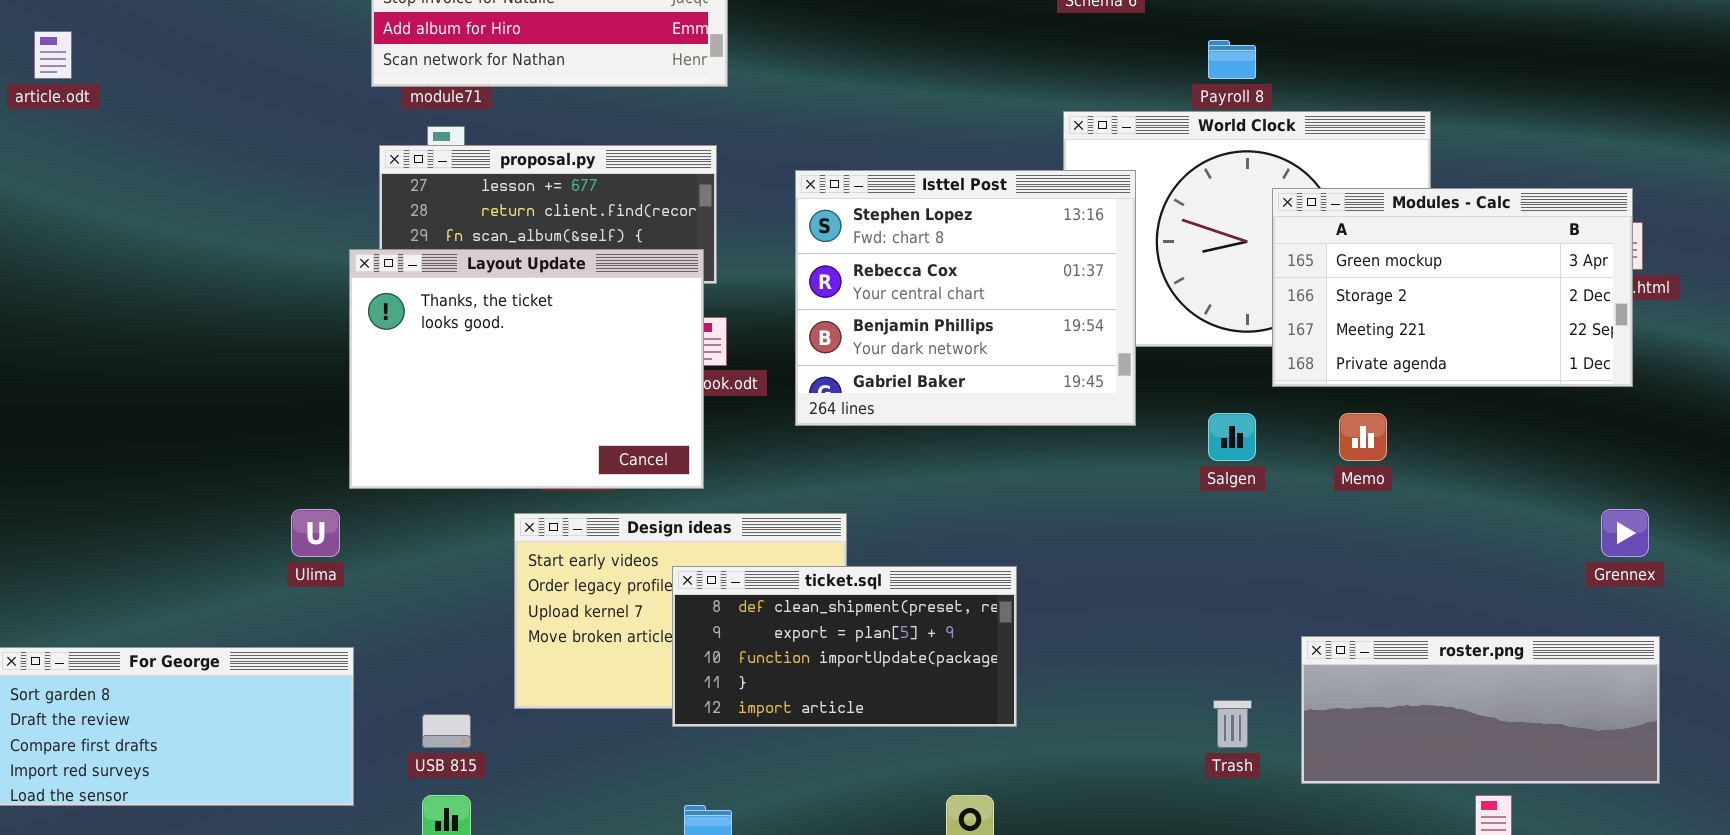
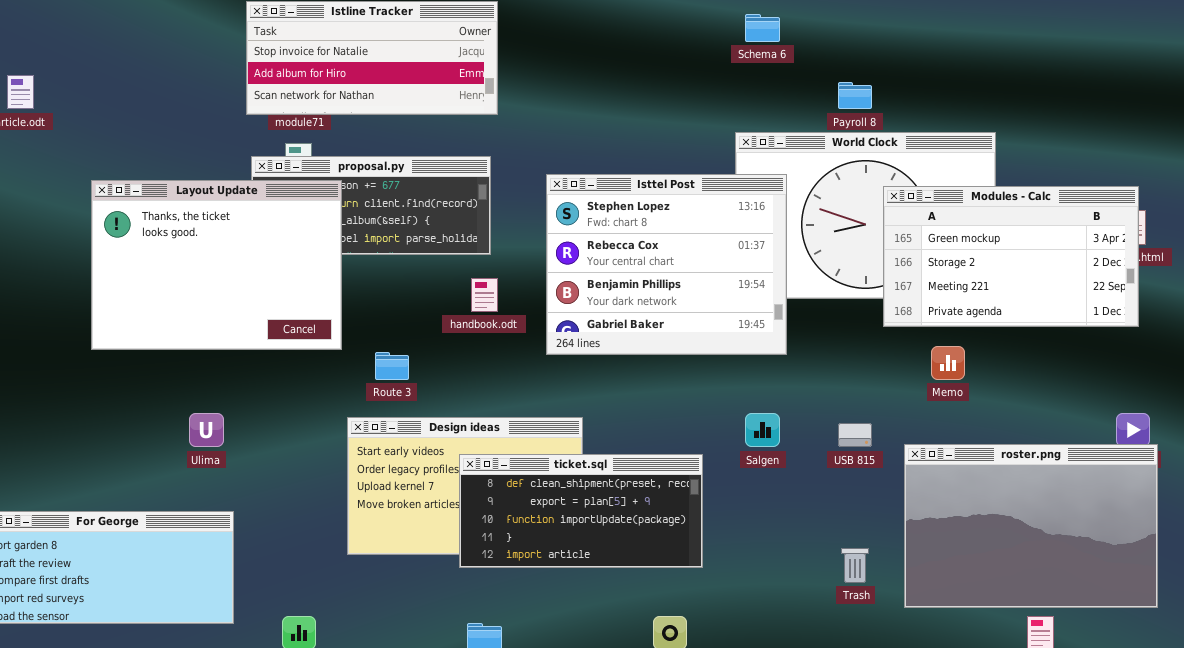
Layout Update: [349,249,704,489] -> [91,180,342,350], moved
Salgen: [1208,413,1256,461] -> [745,413,780,447], moved
roster.png: [1301,636,1660,784] -> [904,444,1158,608], resized
USB 815: [422,714,471,748] -> [838,423,872,447], moved

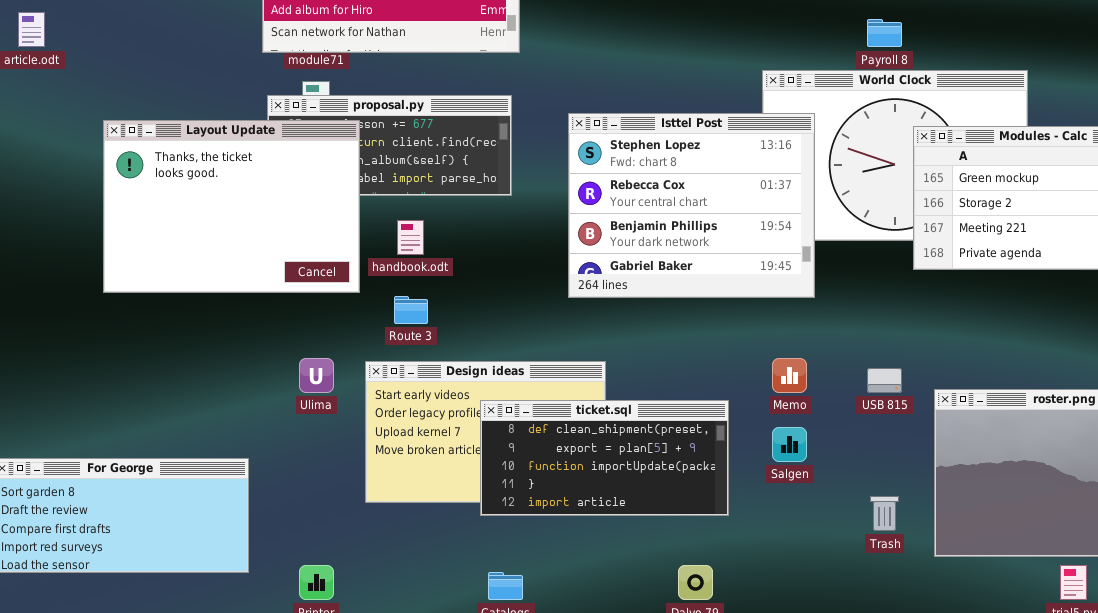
handbook.odt: [471,278,498,312] -> [397,220,424,255], moved
Memo: [931,346,965,380] -> [772,358,807,393], moved
Ulima: [189,413,224,447] -> [299,358,334,393], moved
Salgen: [745,413,780,447] -> [772,427,807,462], moved

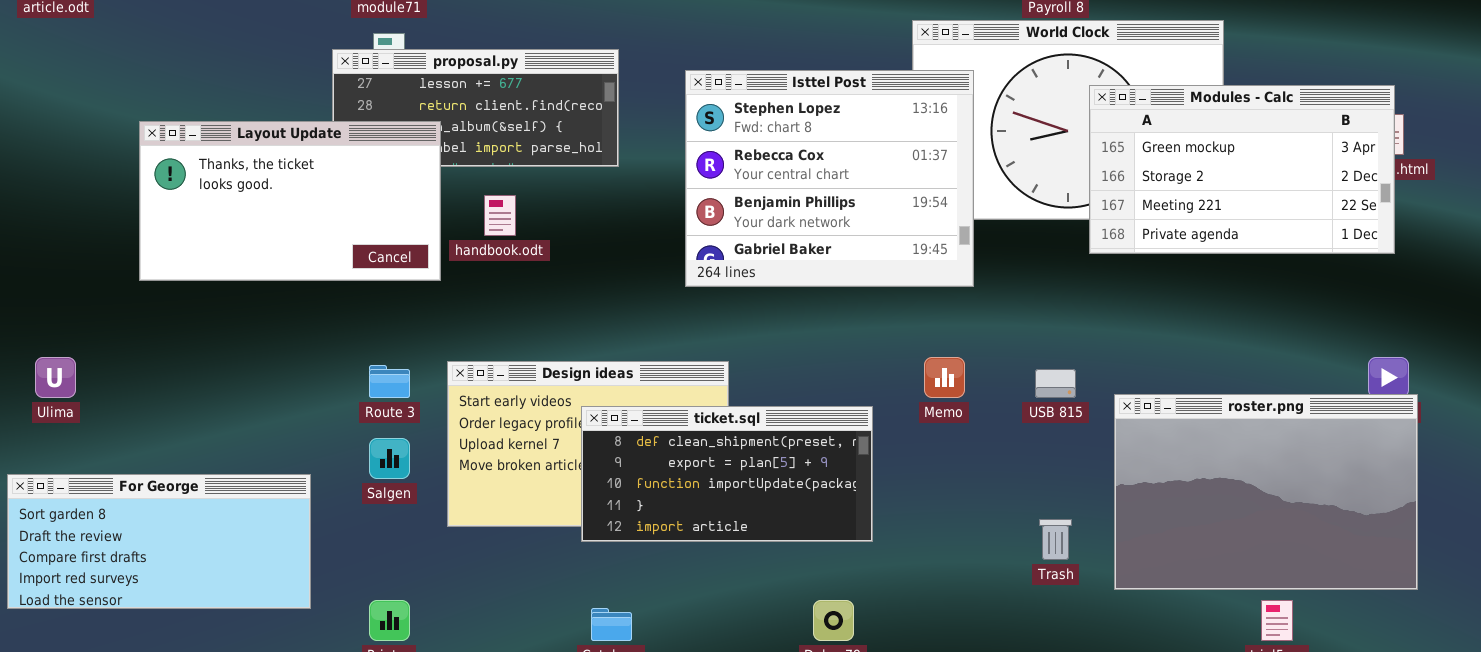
Layout Update: [103,120,360,293] -> [139,121,441,281], resized
Route 3: [394,296,428,324] -> [369,365,410,398], moved
Ulima: [299,358,334,393] -> [35,357,76,398], moved
Salgen: [772,427,807,462] -> [369,438,410,479], moved

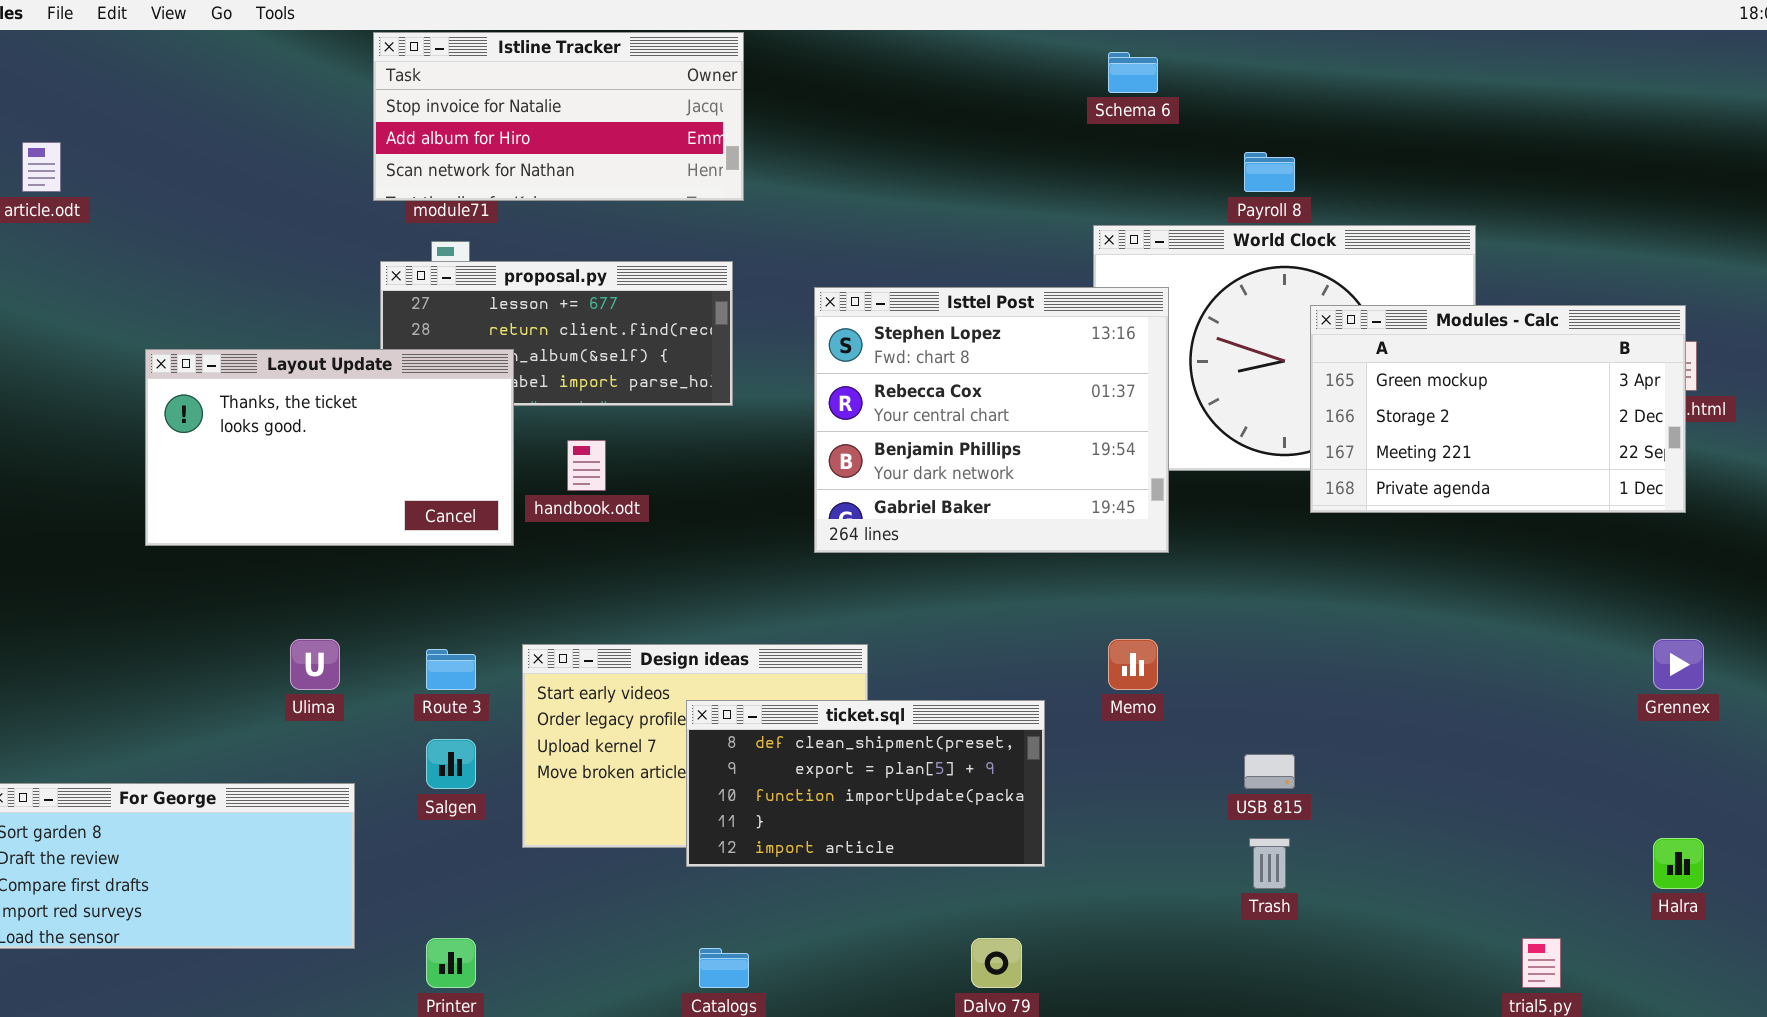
Ulima: [35,357,76,398] -> [290,639,340,690], moved
USB 815: [1035,369,1076,398] -> [1244,754,1295,789], moved
roster.png: [1114,394,1418,590] -> none, closed

